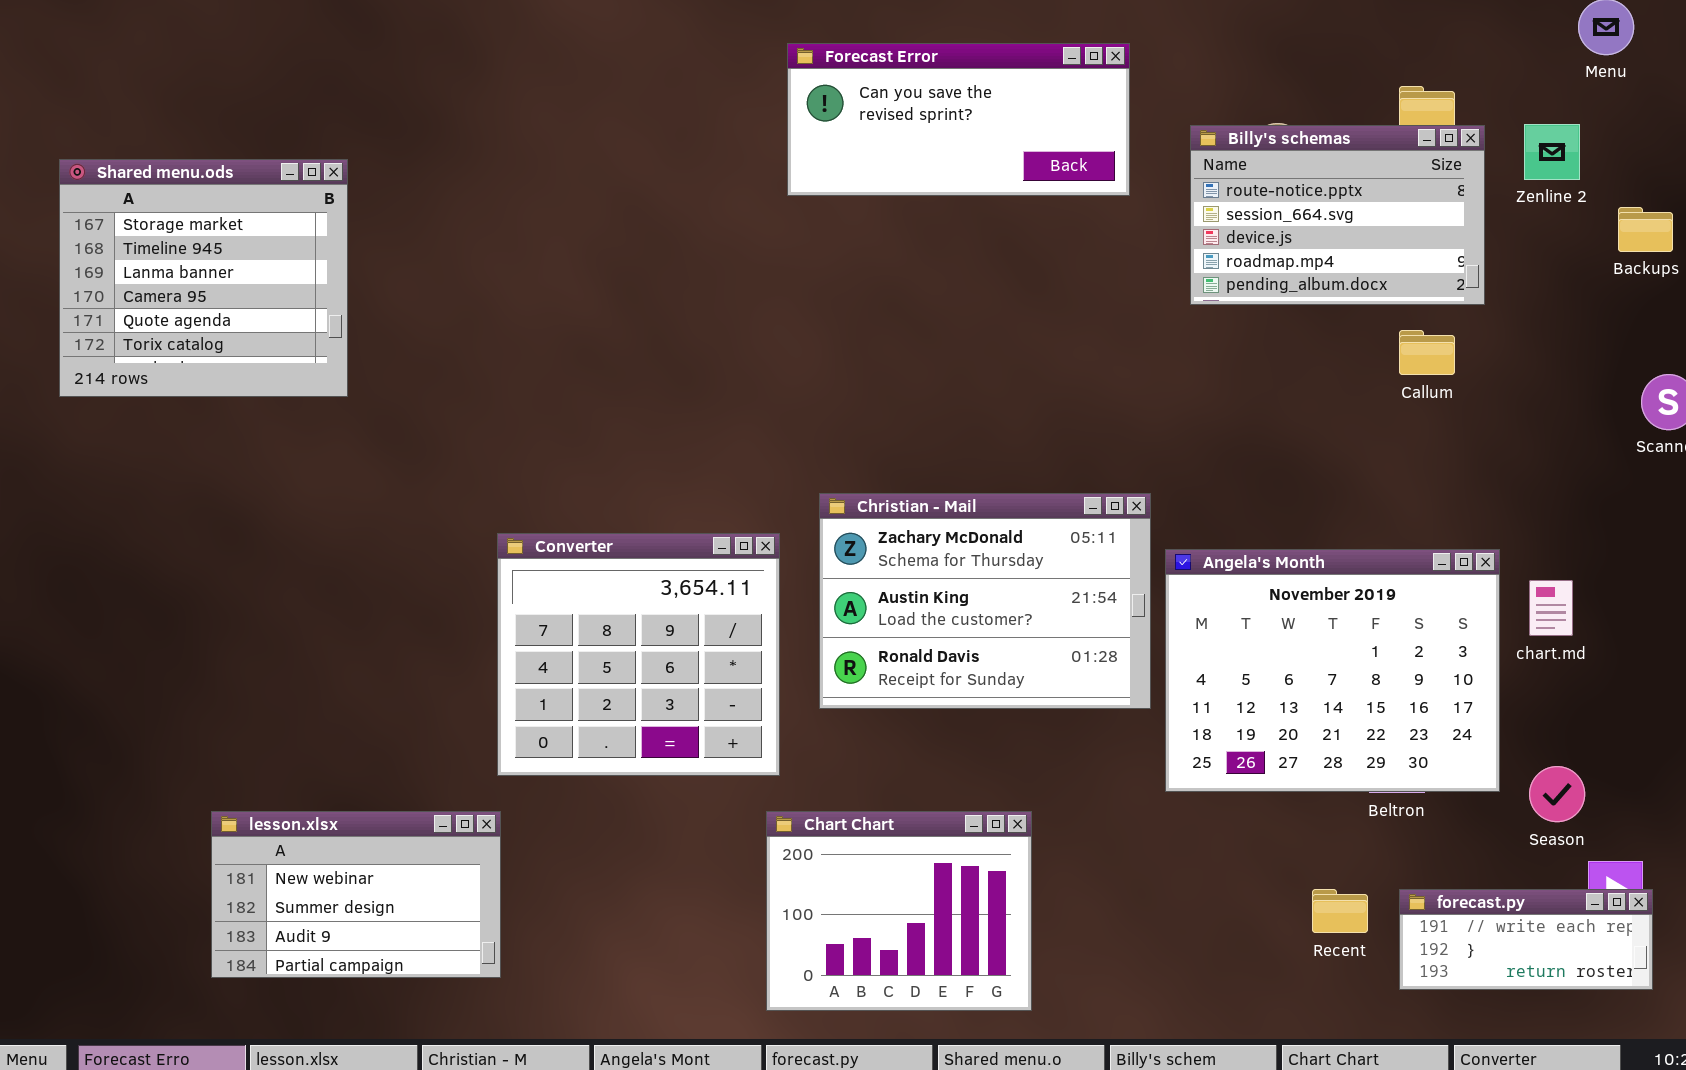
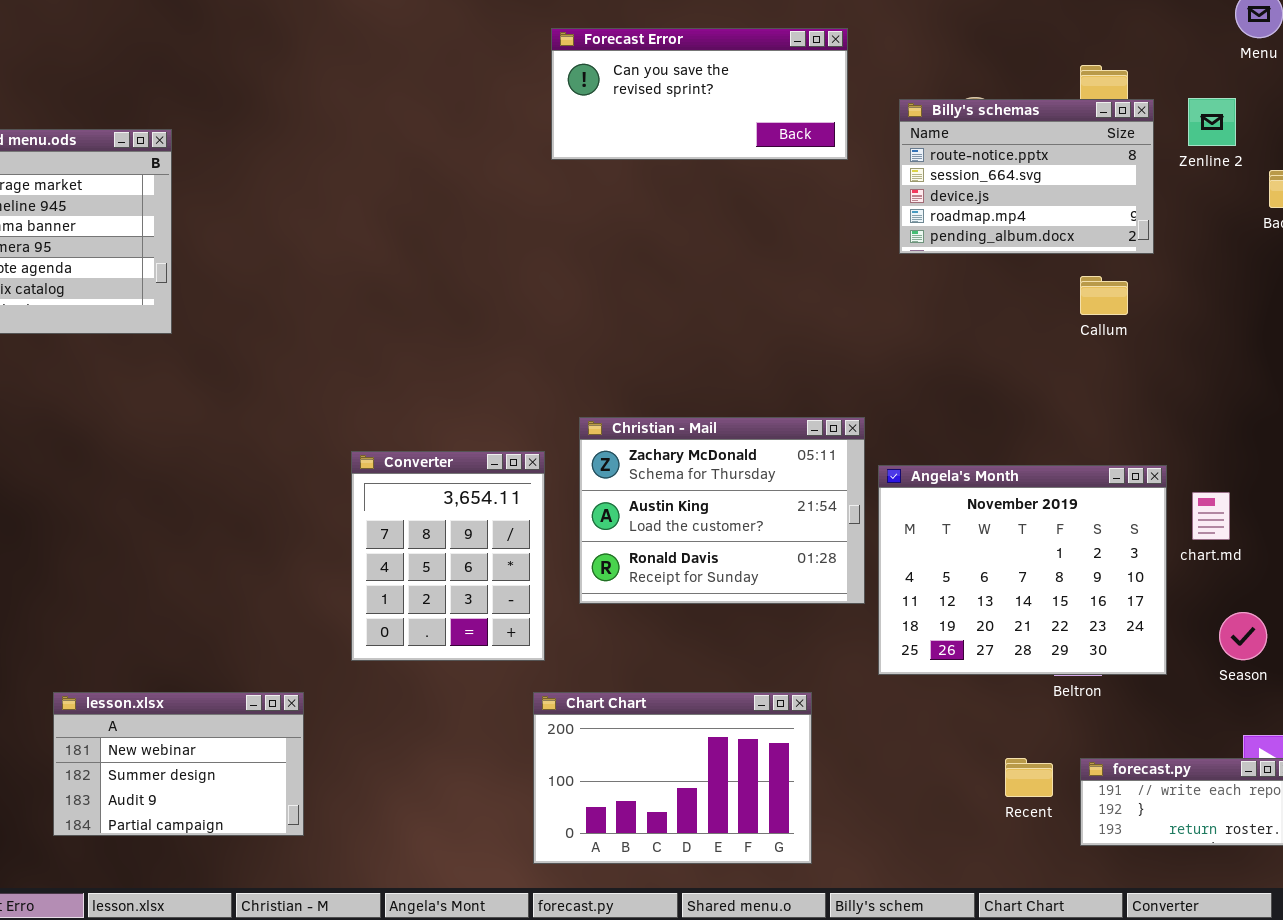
Converter: [497,533,780,776] -> [351,451,545,661], resized
Season: [1529,766,1585,822] -> [1219,612,1267,660], moved
Chart Chart: [766,811,1032,1011] -> [533,692,812,864], resized

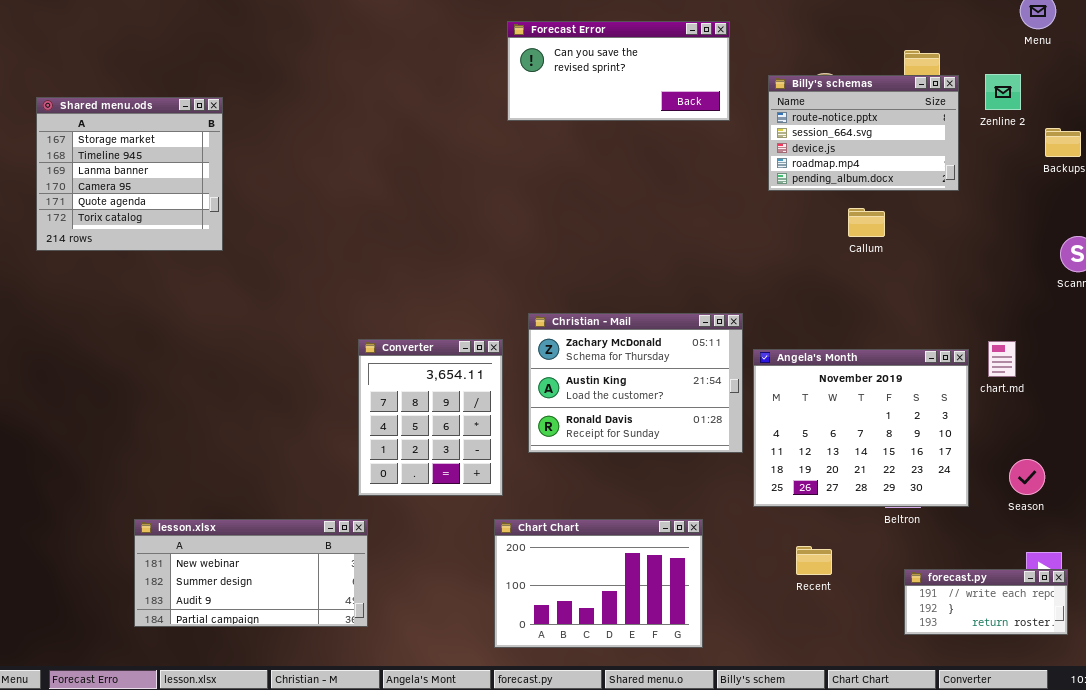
Callum: [1080,276,1128,315] -> [848,208,885,237], moved
chart.md: [1192,492,1230,540] -> [988,341,1016,377], moved
lesson.xlsx: [53,692,304,836] -> [134,519,368,627], resized
Recent: [1005,758,1053,797] -> [796,546,832,575], moved

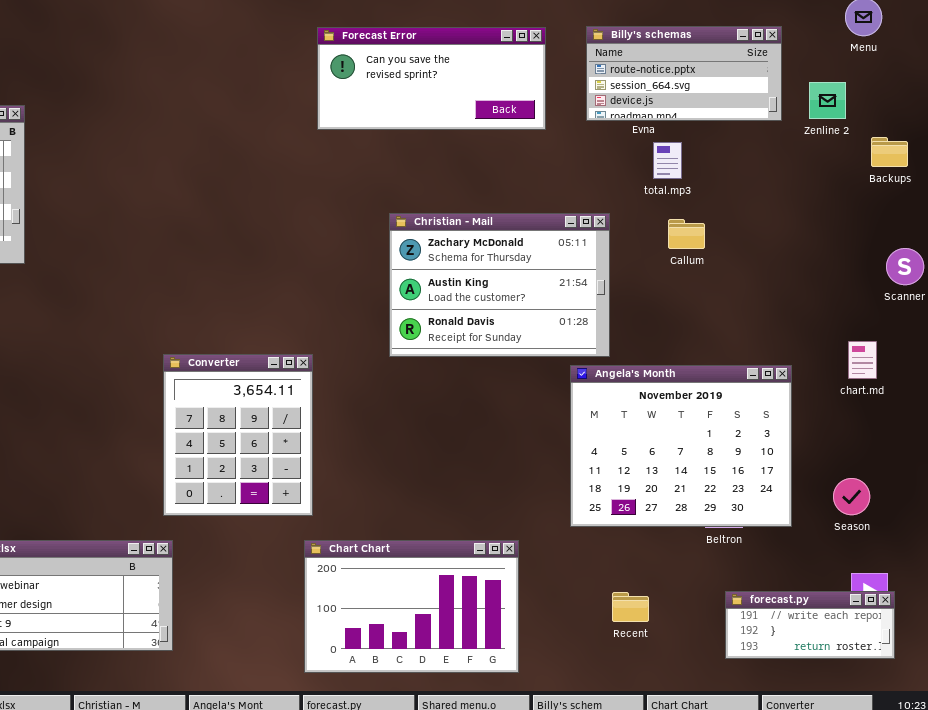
Billy's schemas: [768,75,959,191] -> [586,26,782,121], moved, resized
Christian - Mail: [528,313,743,453] -> [389,213,610,357], moved
chart.md: [988,341,1016,377] -> [848,341,877,379], moved
Recent: [796,546,832,575] -> [612,592,649,622], moved

